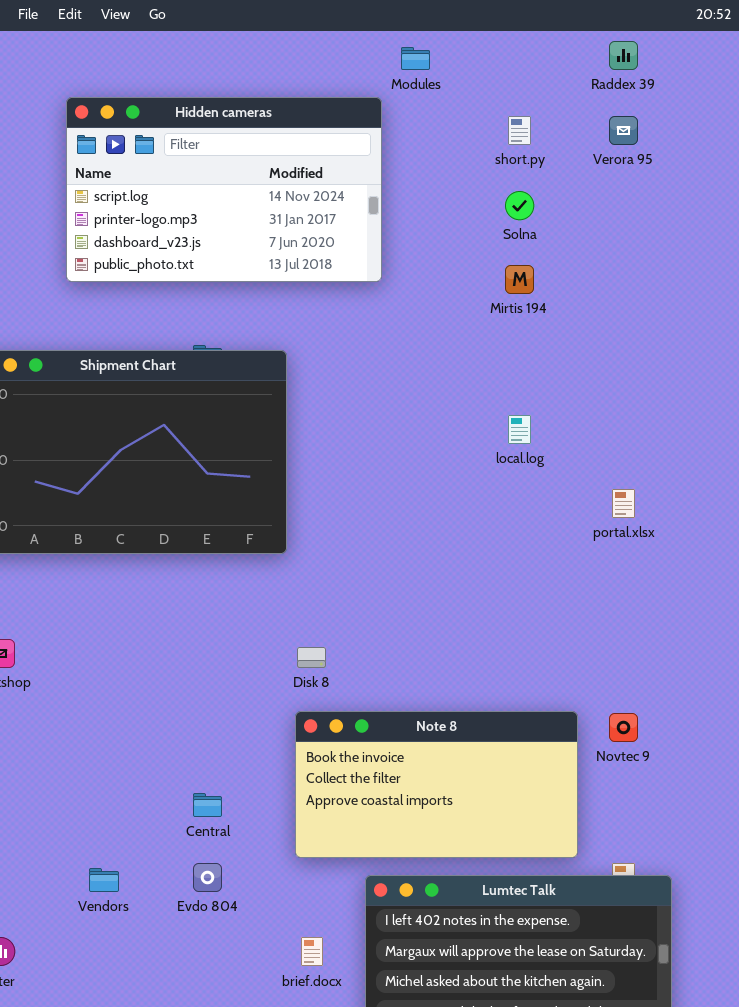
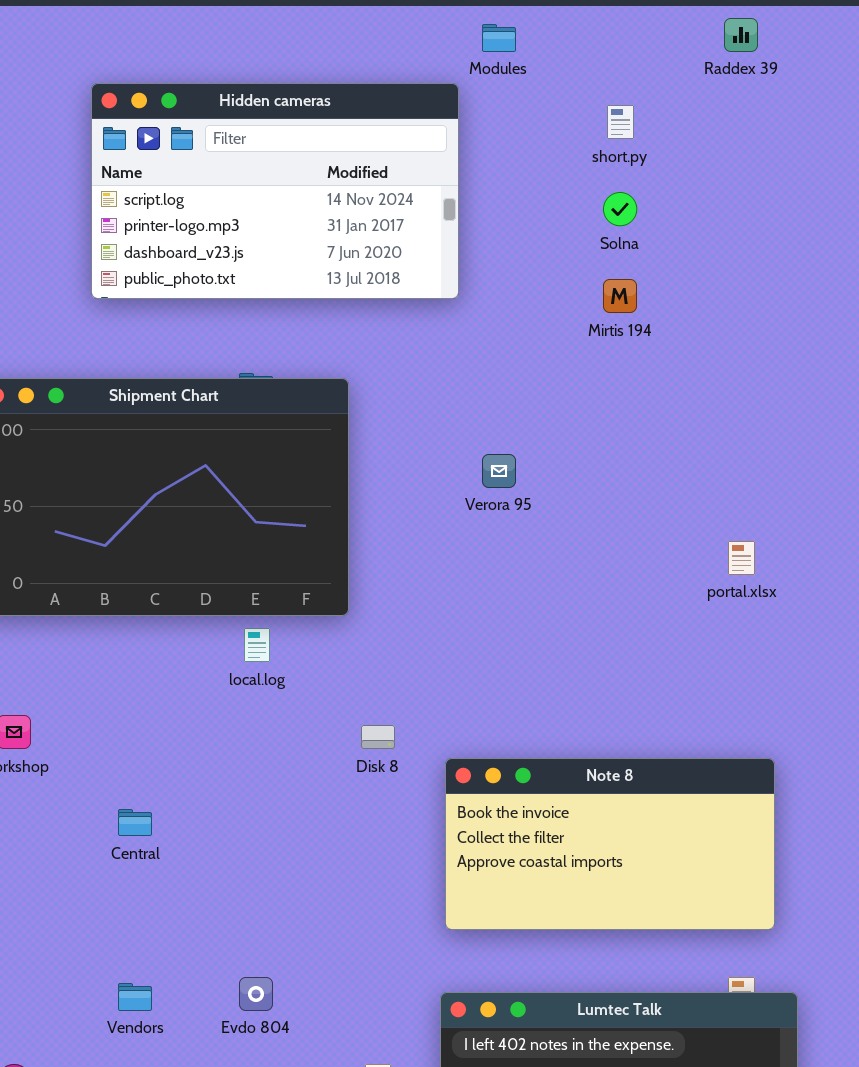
Verora 95: [609,116,638,145] -> [482,454,516,488], moved
local.log: [508,415,531,444] -> [244,628,270,662], moved
Note 8: [295,711,578,858] -> [445,758,775,930], moved
Central: [193,793,222,817] -> [118,809,152,836], moved

